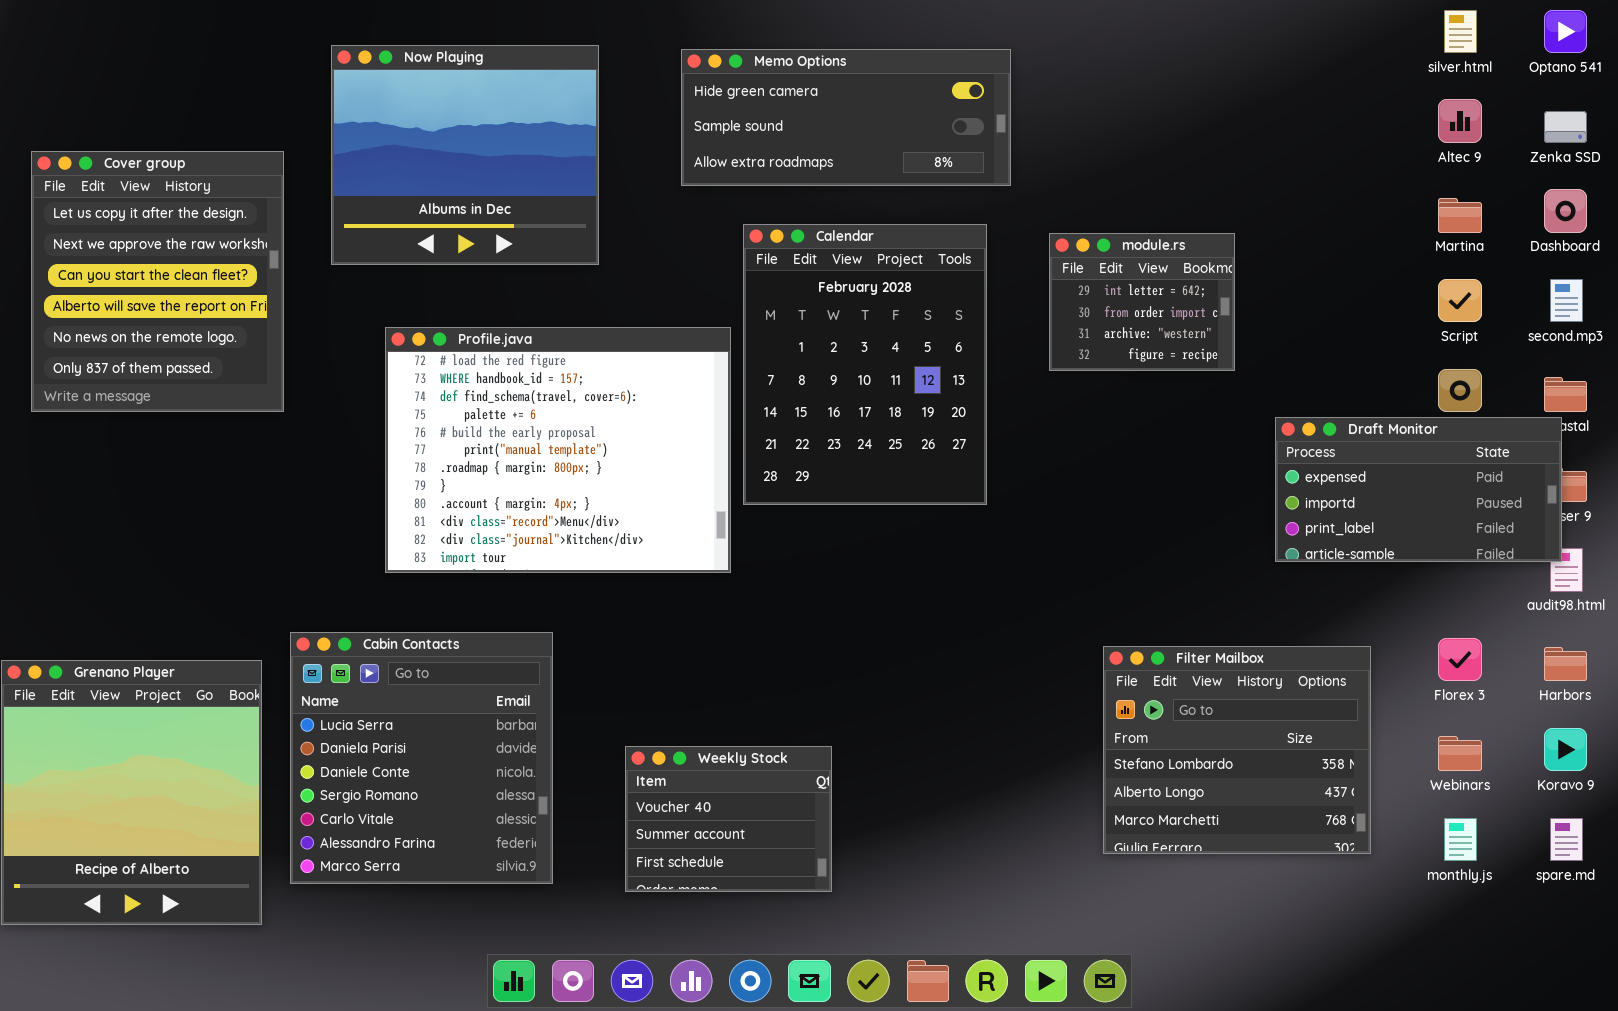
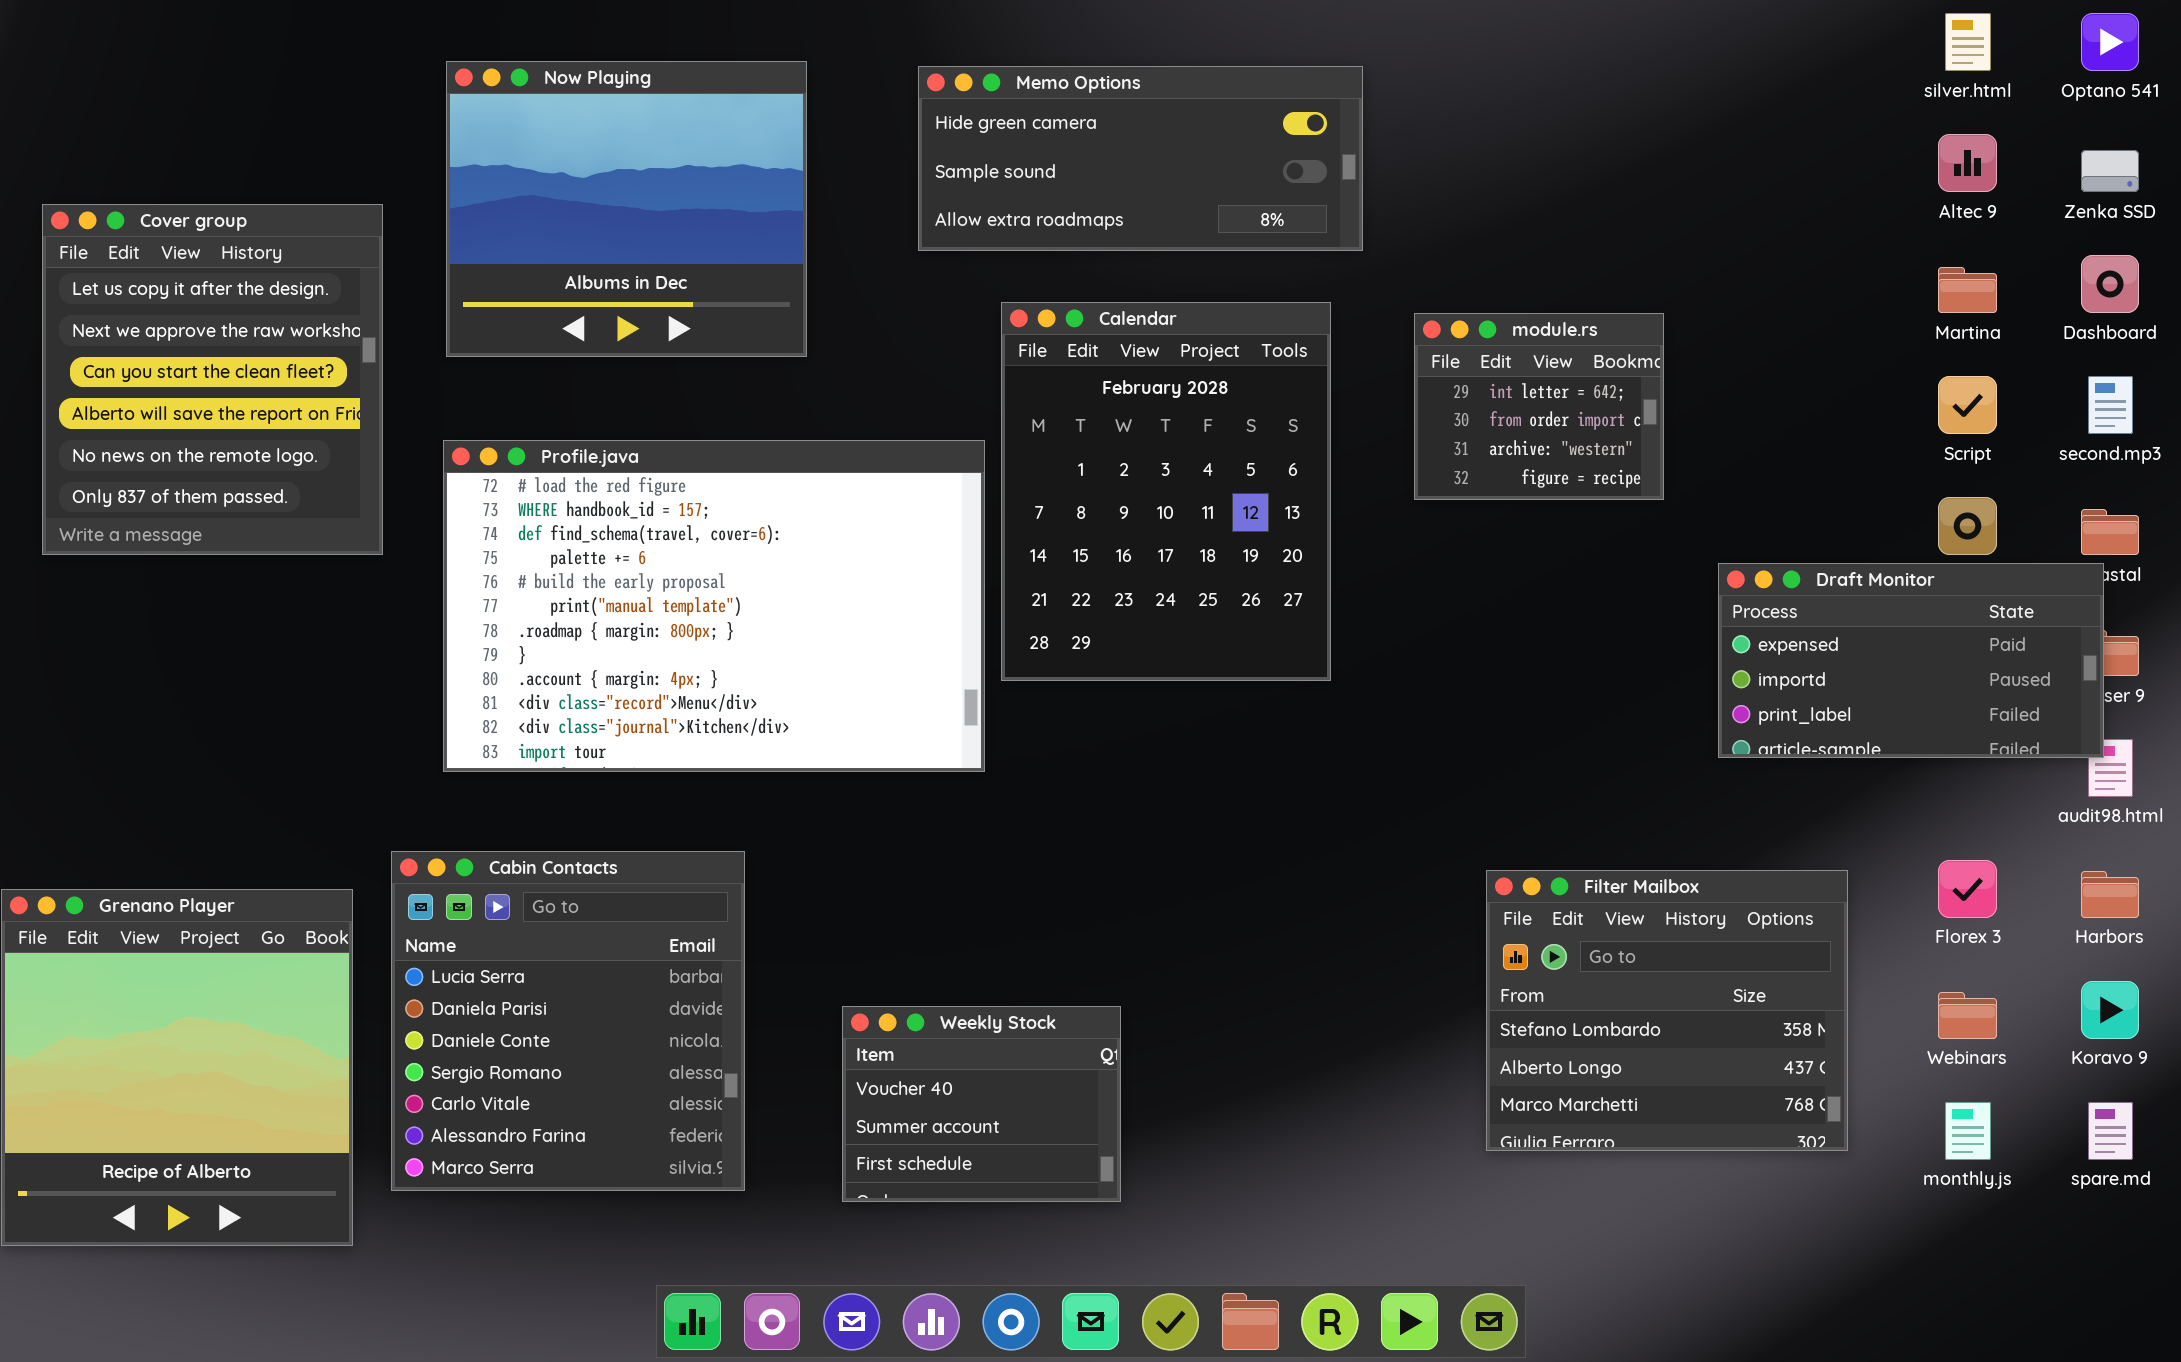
Profile.java: [385,327,731,573] -> [443,440,985,772], resized

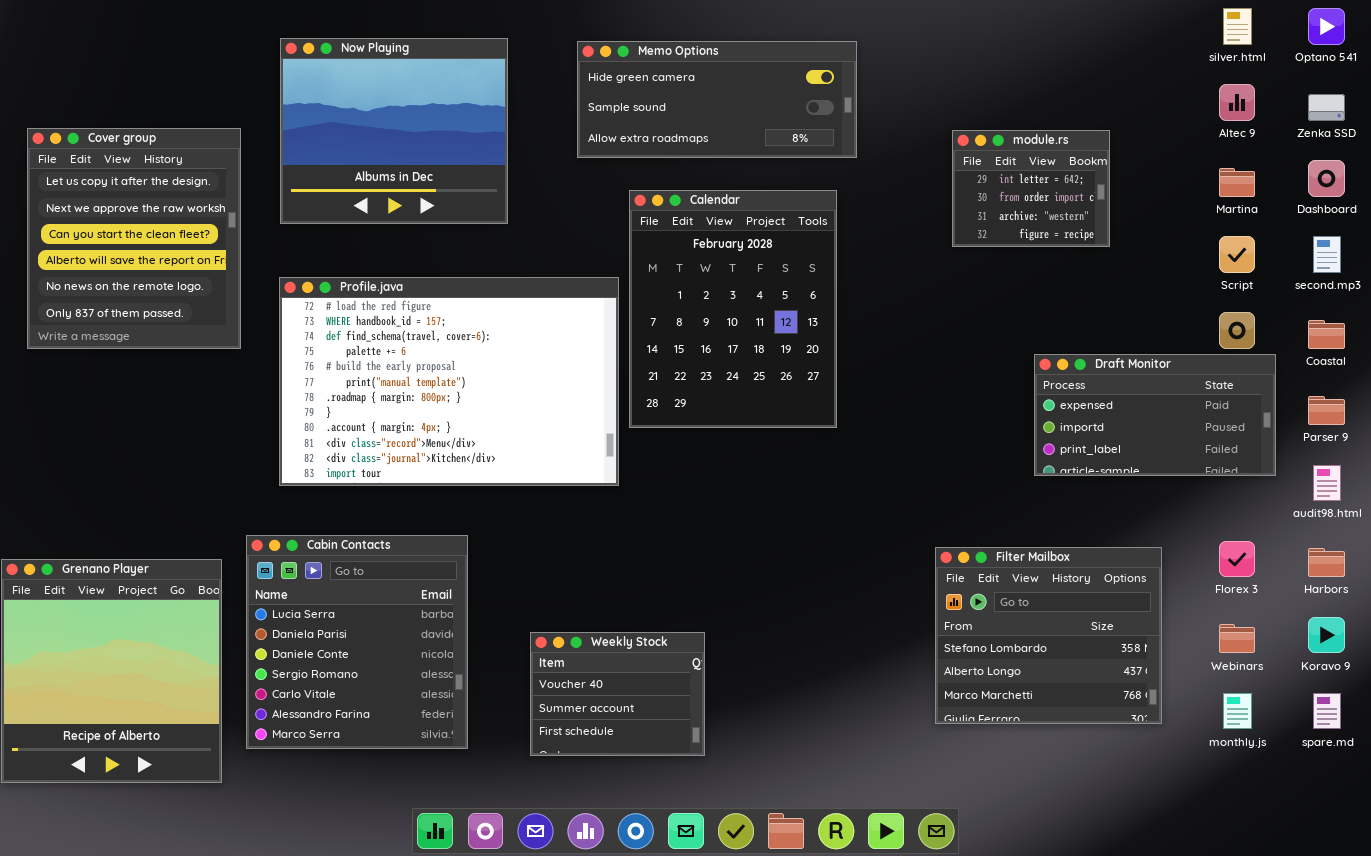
module.rs: [1414,313,1664,500] -> [952,130,1110,247], moved
Draft Monitor: [1718,563,2104,758] -> [1034,354,1276,476], moved

